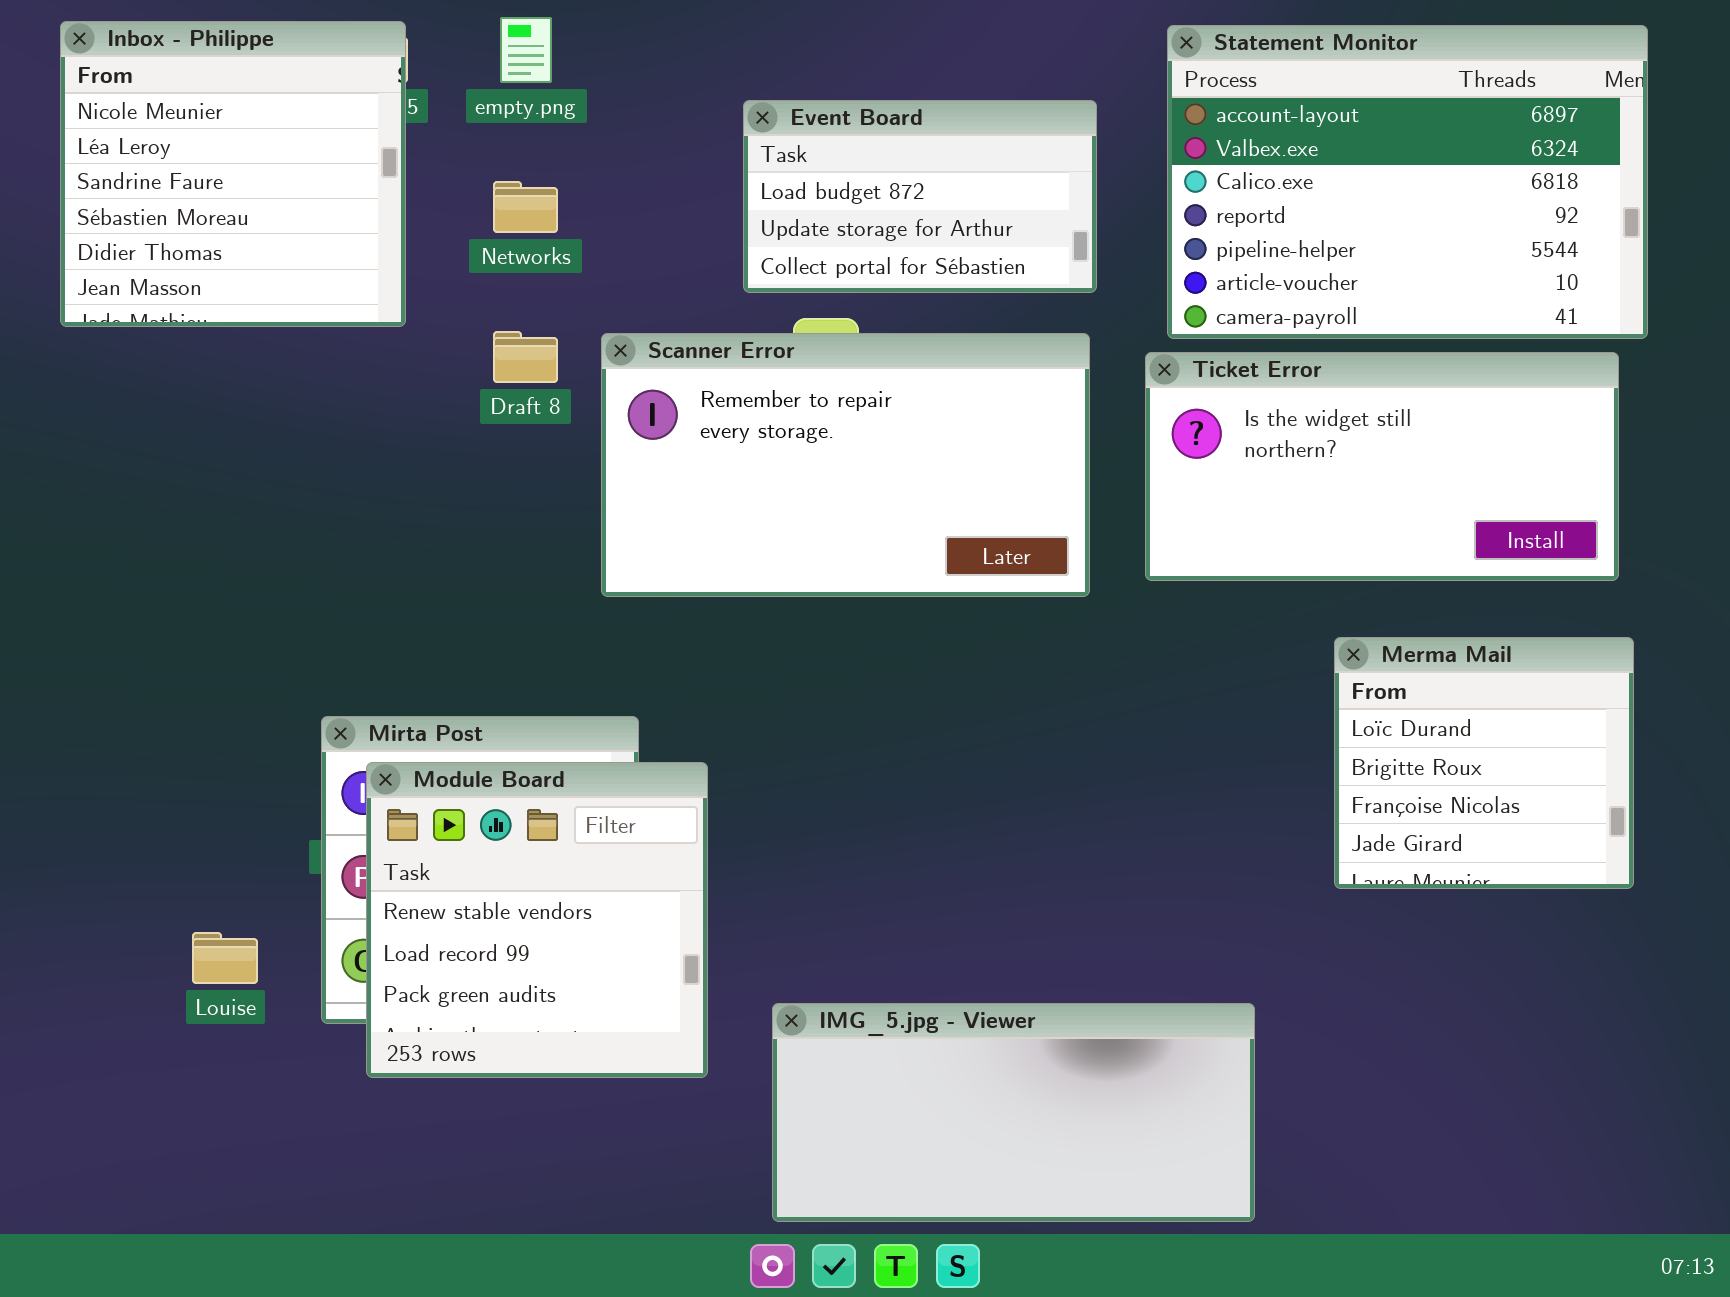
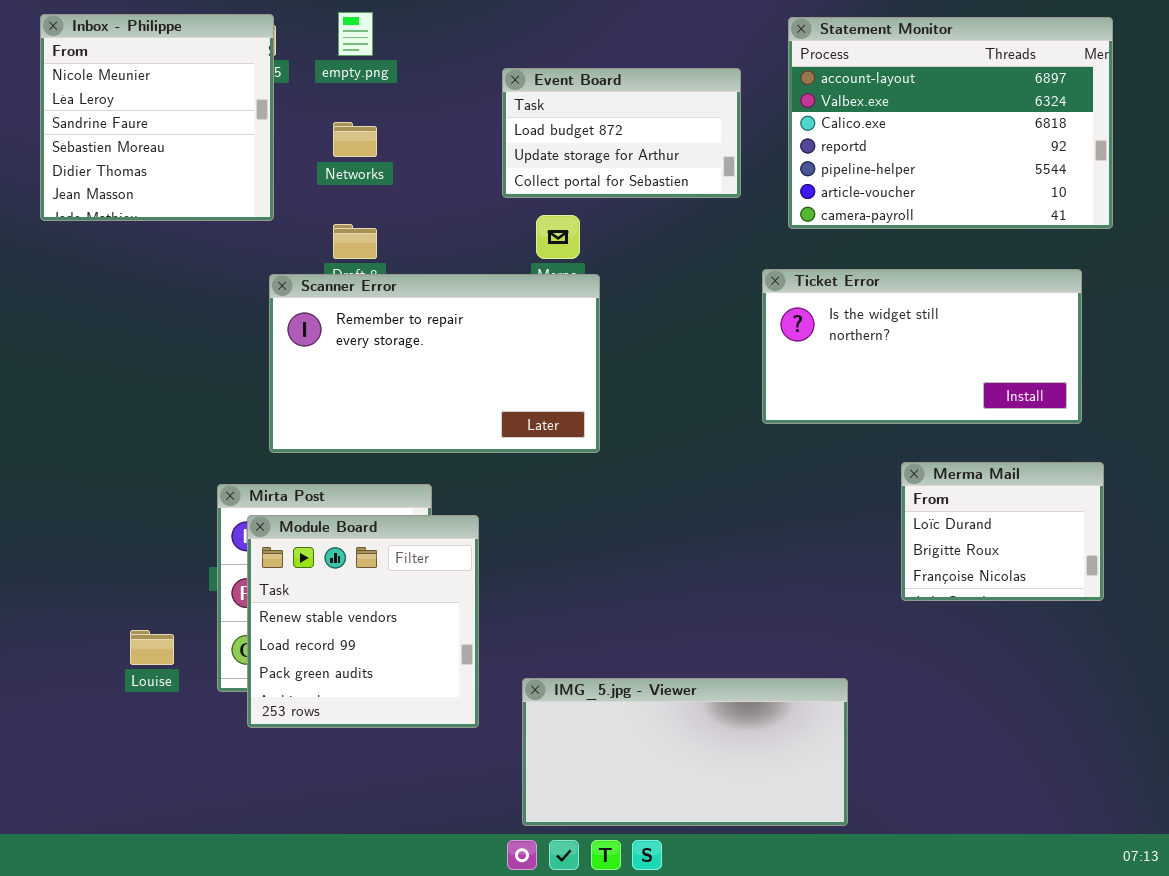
Scanner Error: [601,333,1090,597] -> [269,274,600,453], moved
Ticket Error: [1145,352,1619,581] -> [762,269,1082,424], moved
Merma Mail: [1334,637,1634,889] -> [901,462,1104,601], resized

